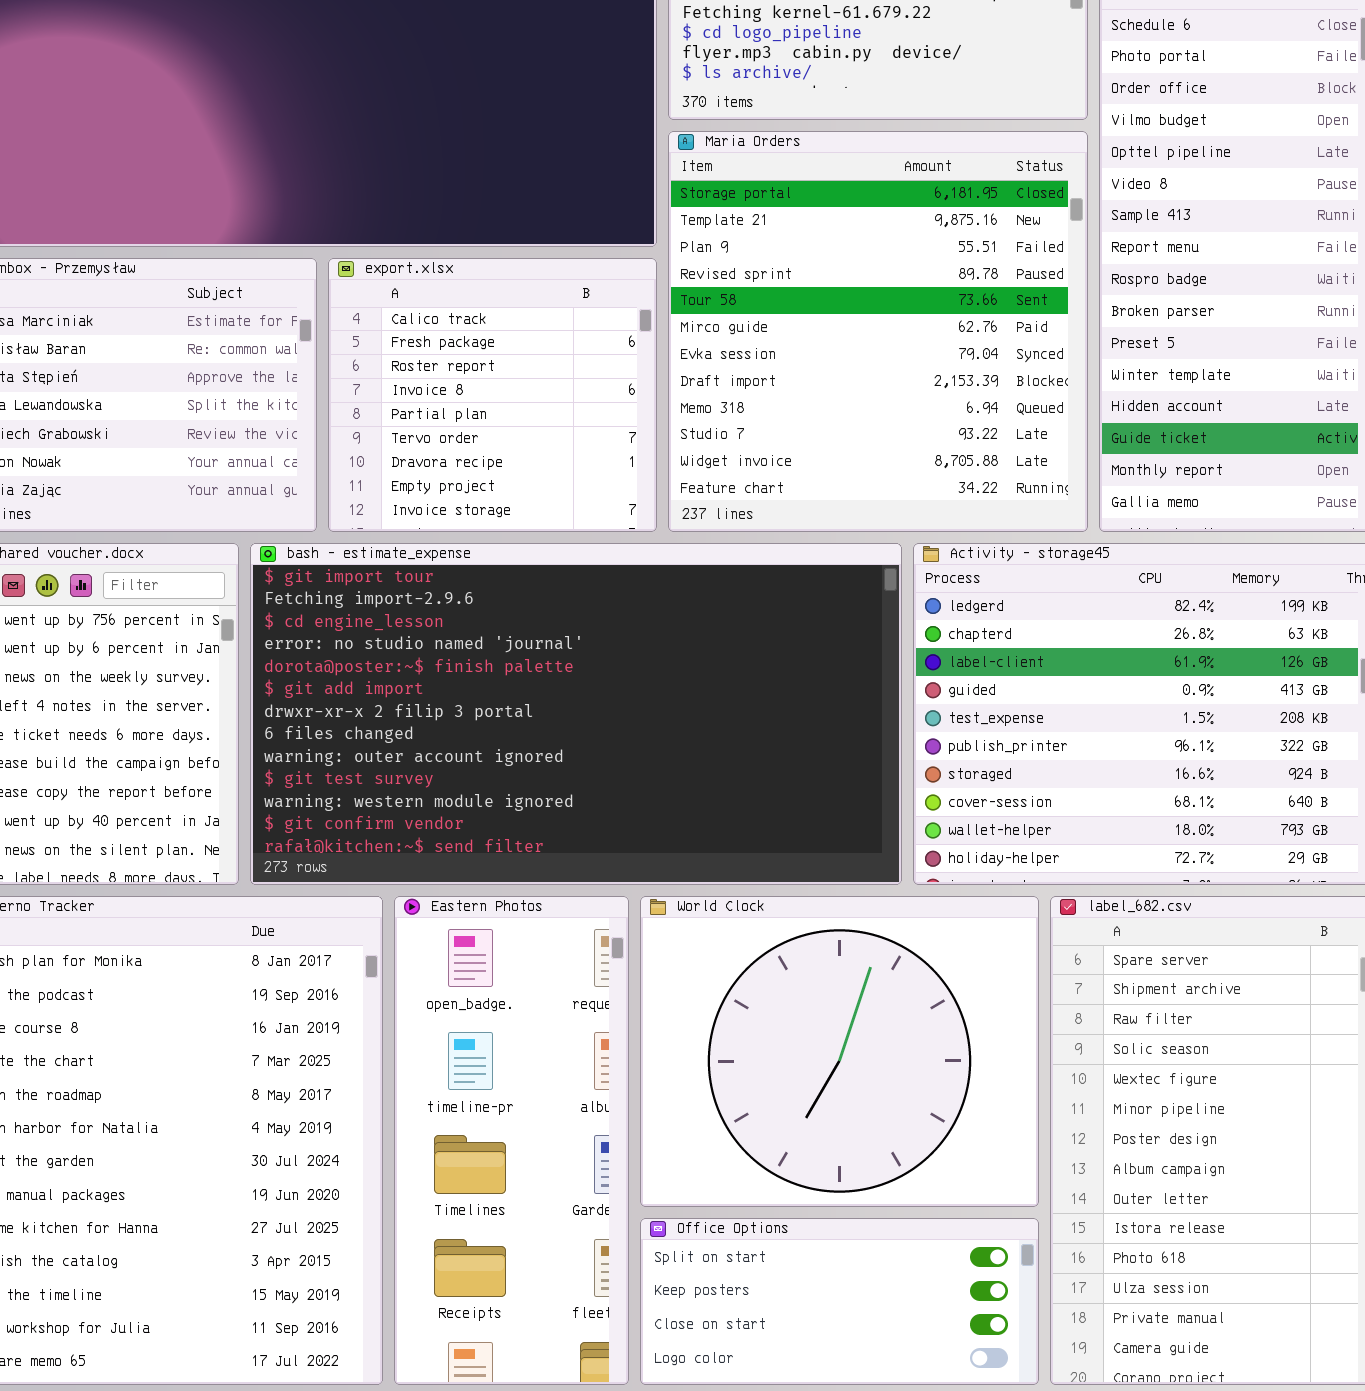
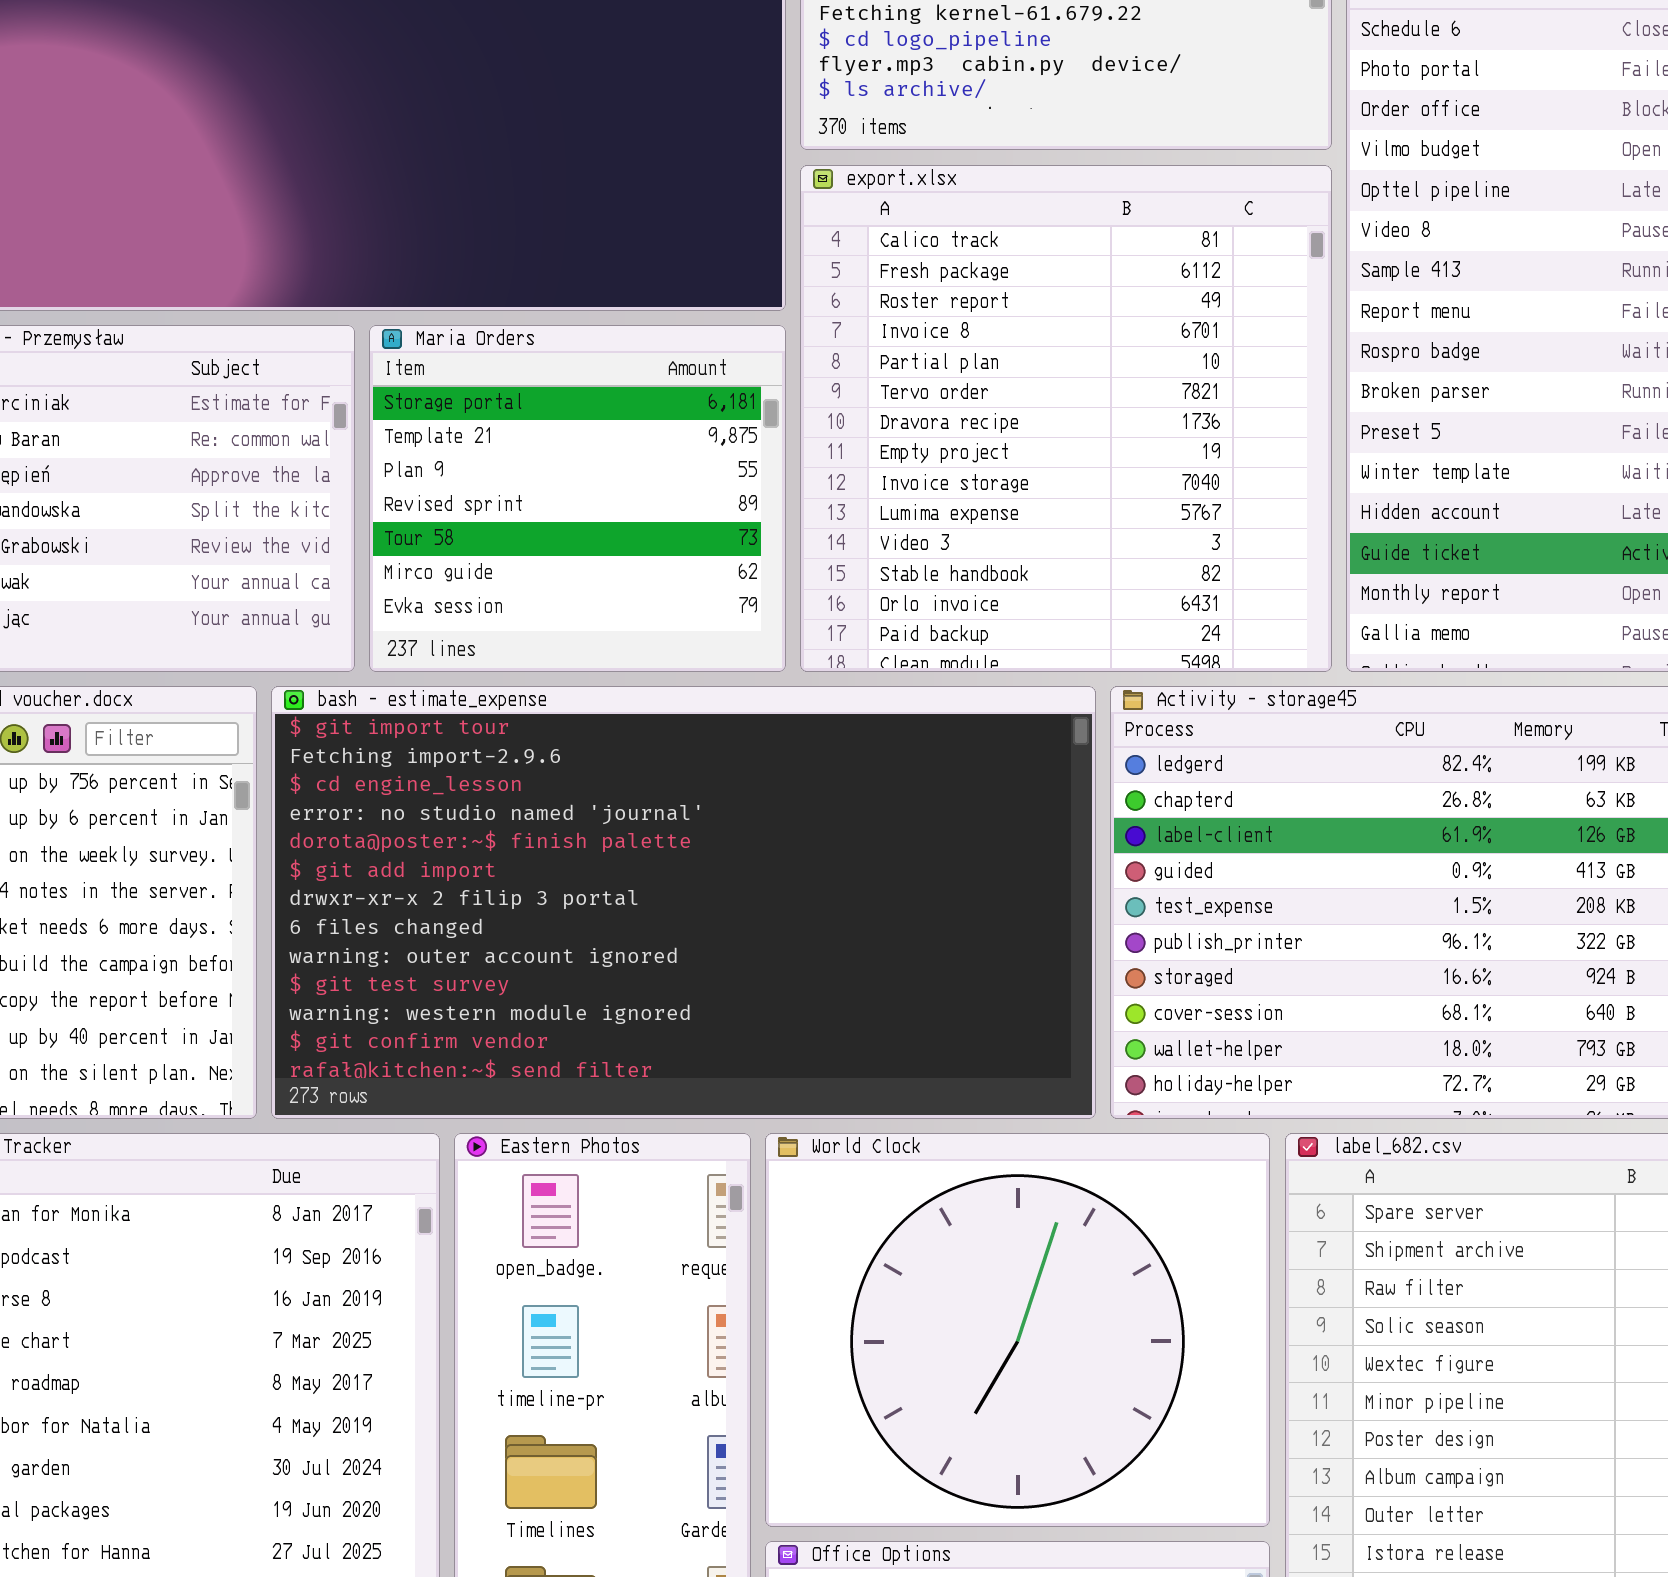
Maria Orders: [668,131,1088,532] -> [369,325,786,672], moved, resized
export.xlsx: [328,258,657,532] -> [800,165,1332,672], moved, resized

